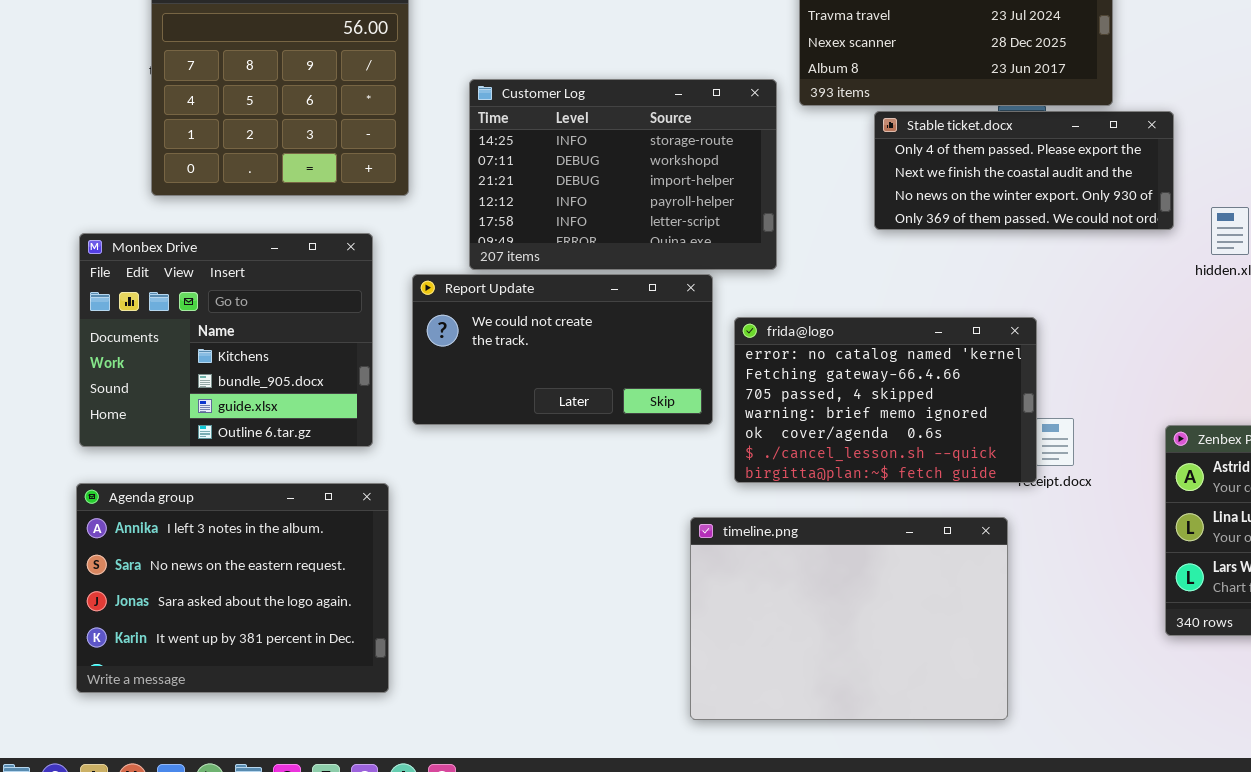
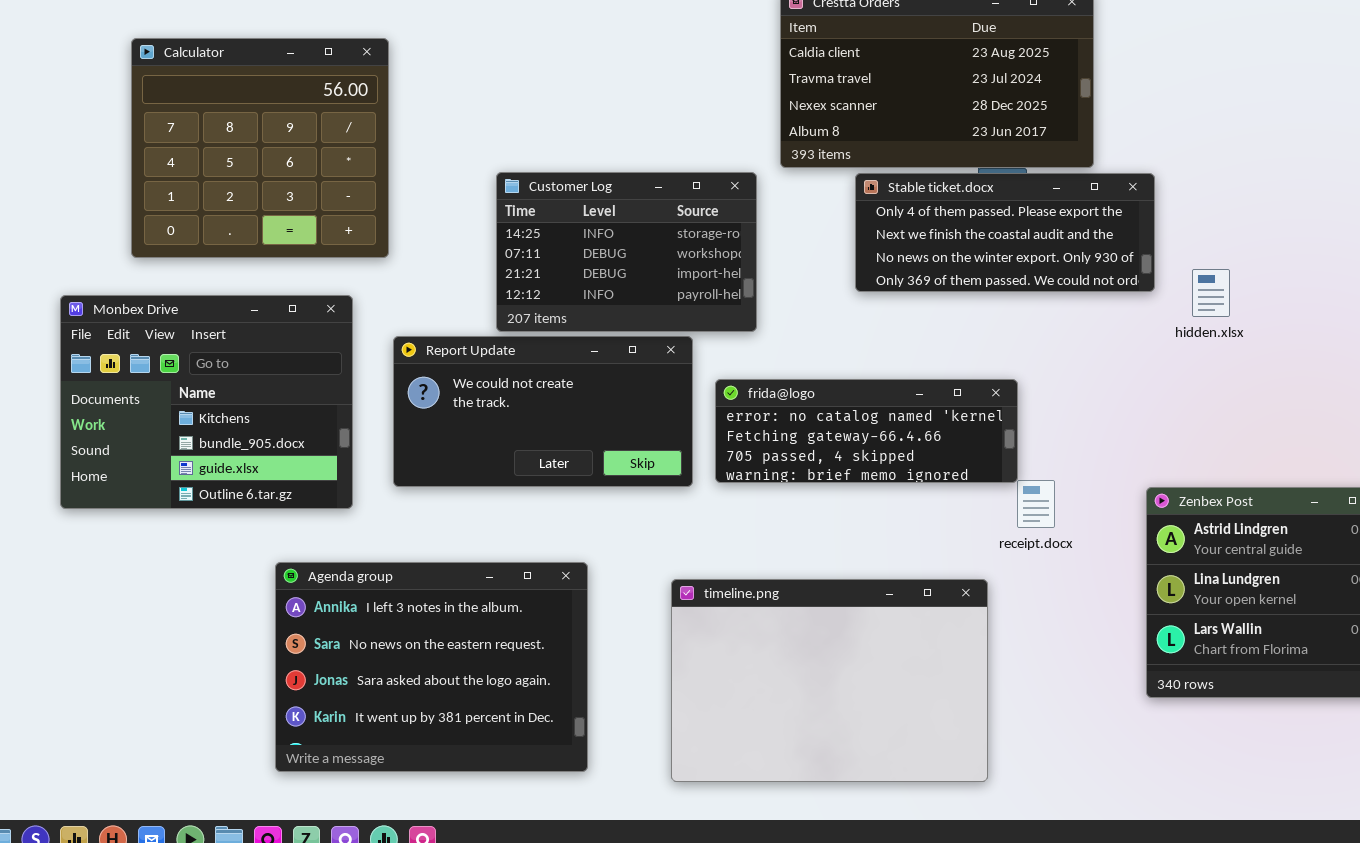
Customer Log: [469,79,777,270] -> [496,172,757,332], resized
frida@logo: [734,317,1037,483] -> [715,379,1018,483], resized
Agenda group: [76,483,389,693] -> [275,562,588,772], moved

